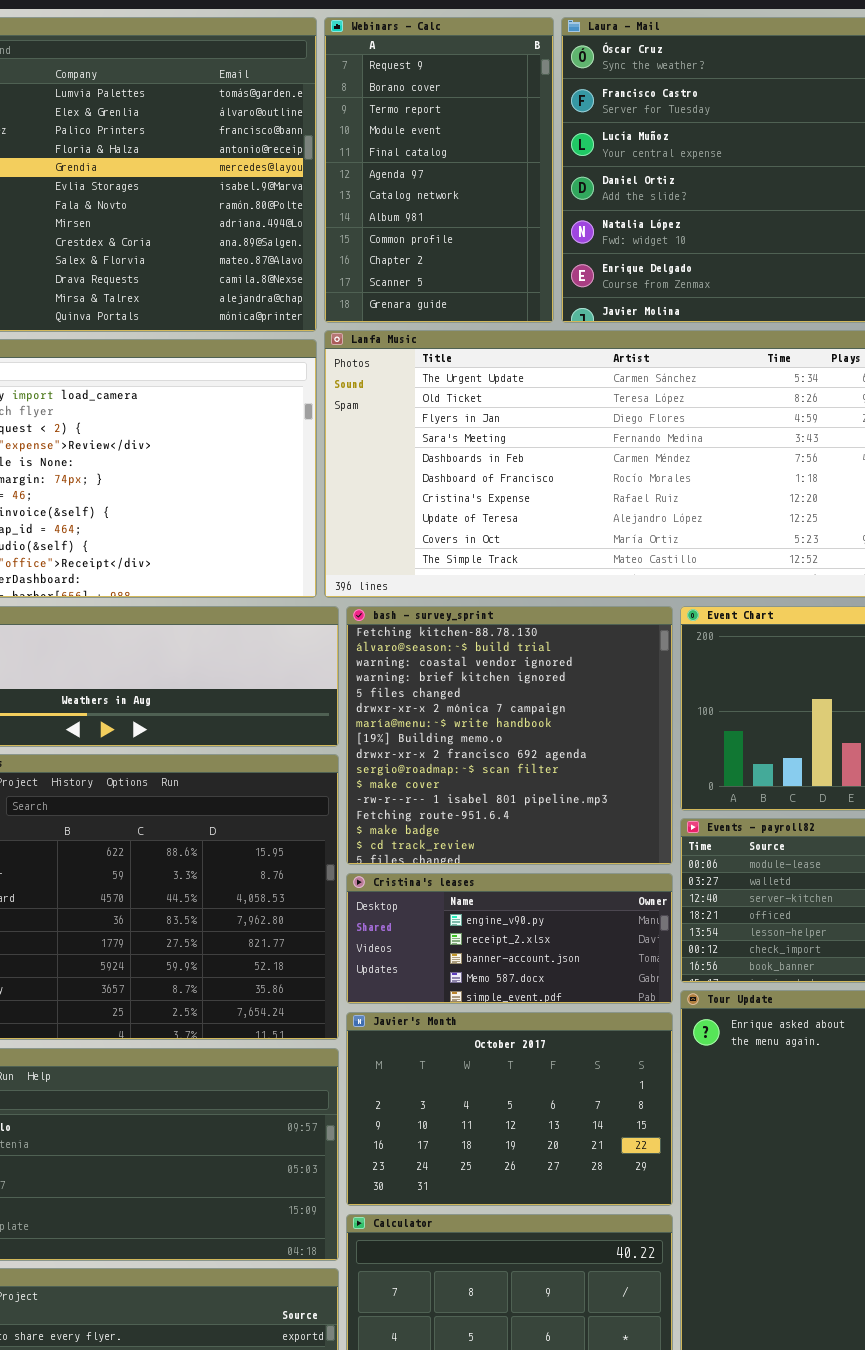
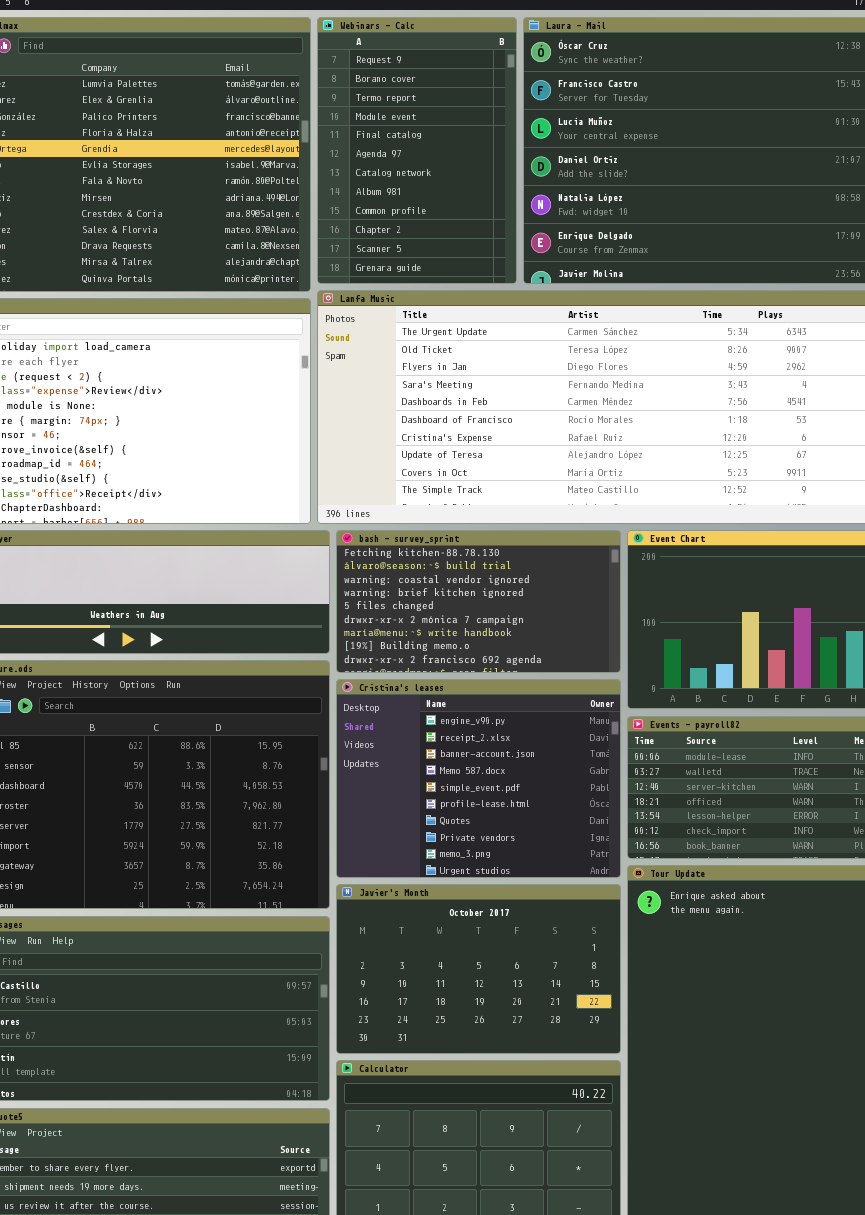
bash - survey_sprint: [346,606,673,865] -> [336,530,621,673], resized
Cristina's leases: [346,873,673,1004] -> [336,679,621,878], resized

